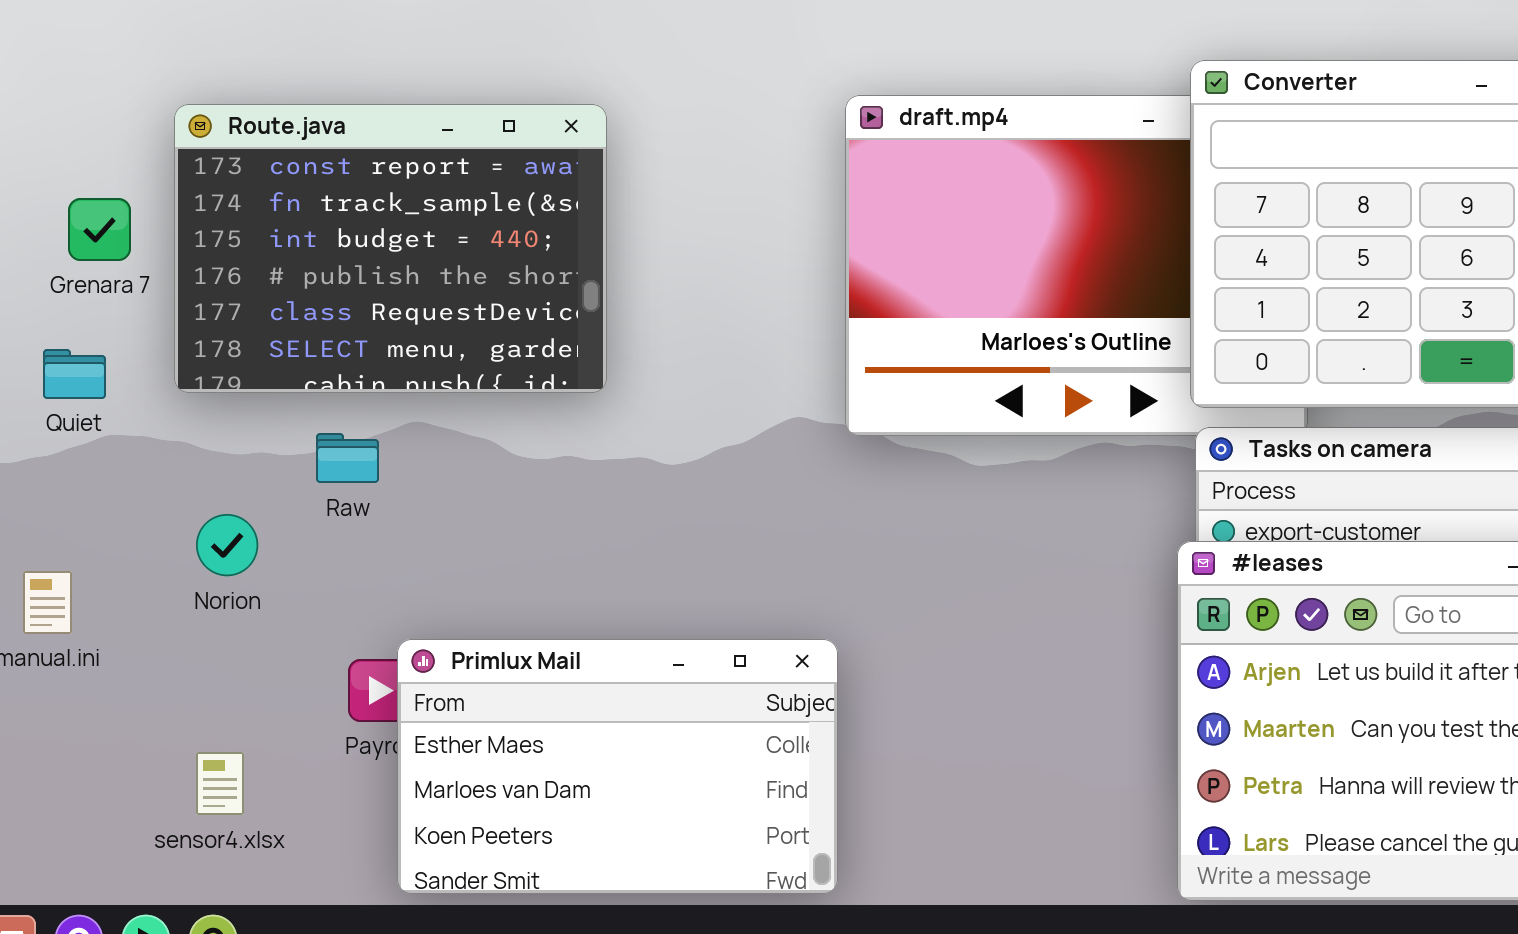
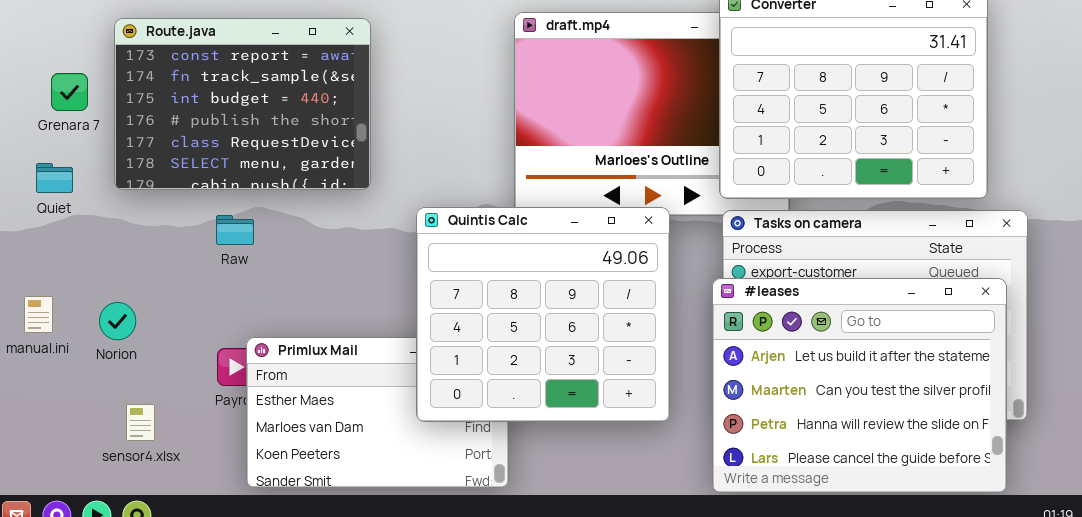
Quintis Calc: none -> [416,207,670,422], opened
Raw: [316,433,379,483] -> [216,215,254,245], moved
Norion: [196,514,258,576] -> [99,302,136,340], moved

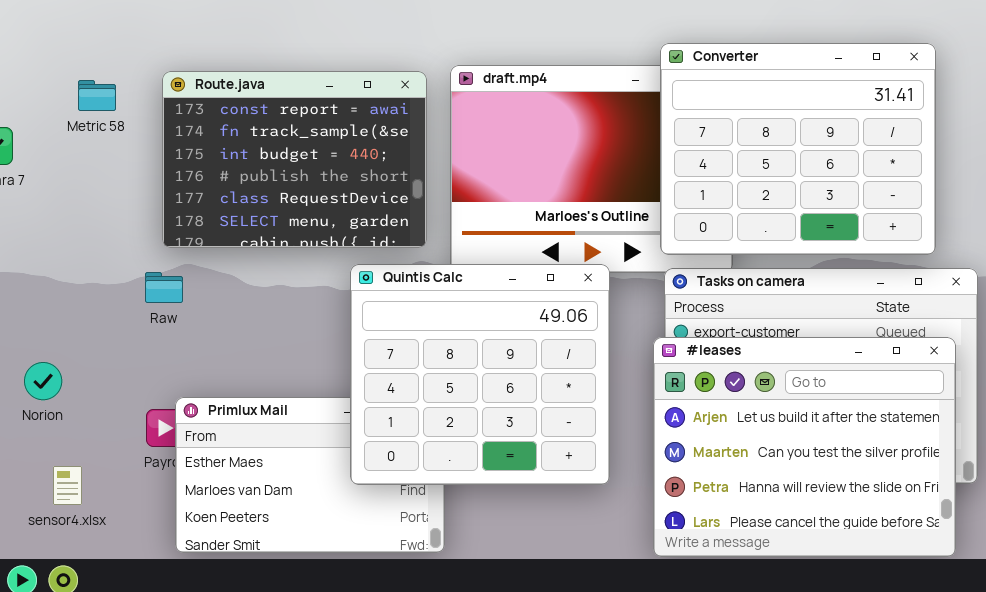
Route.java: [114,18,371,190] -> [162,71,427,248], moved

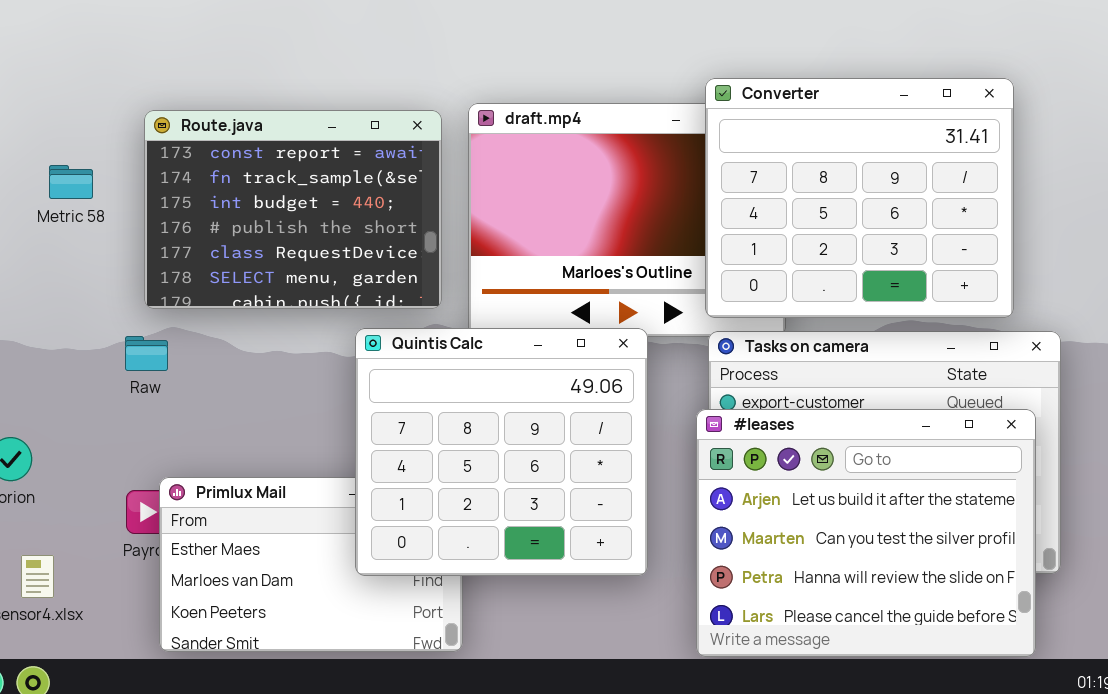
Metric 58: [78,80,116,111] -> [49,165,93,199], moved

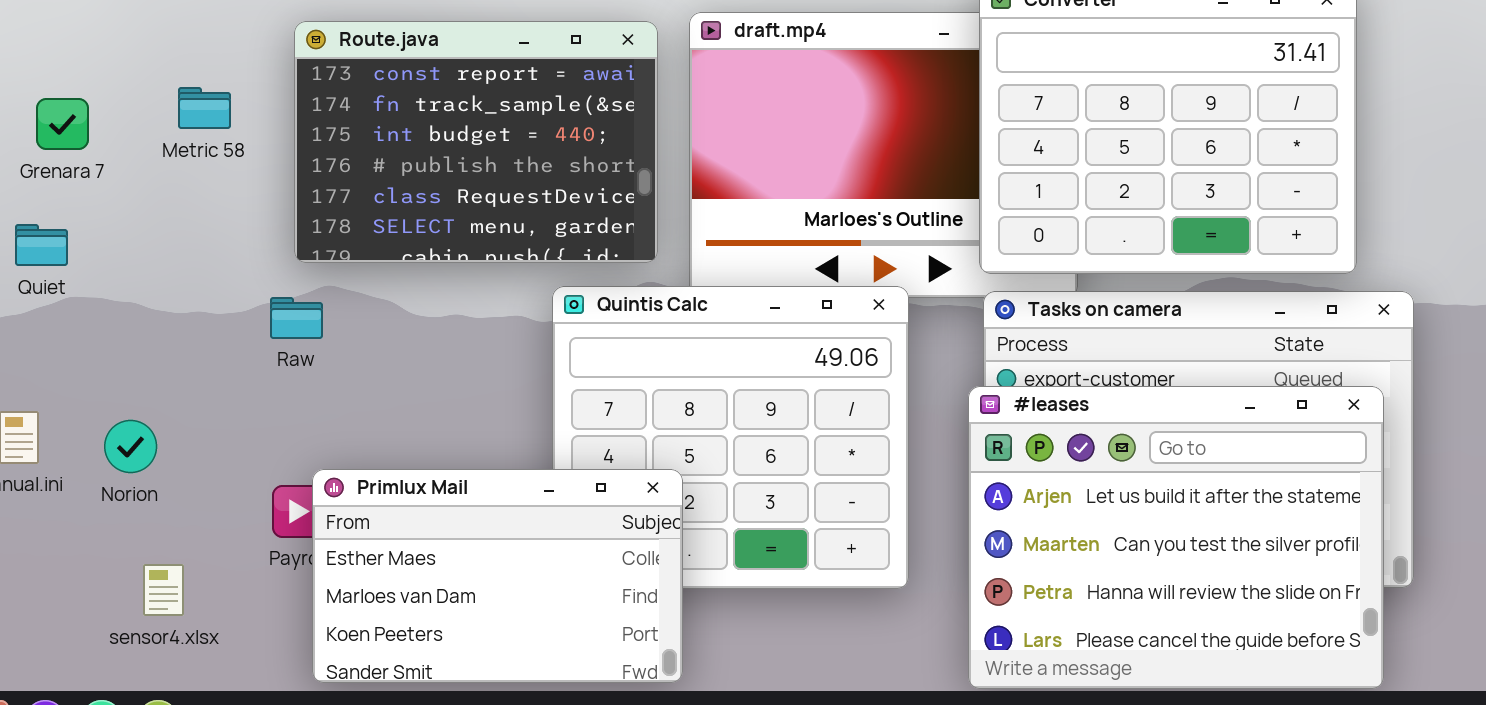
Primlux Mail: [159,477,463,652] -> [312,469,683,683], raised

